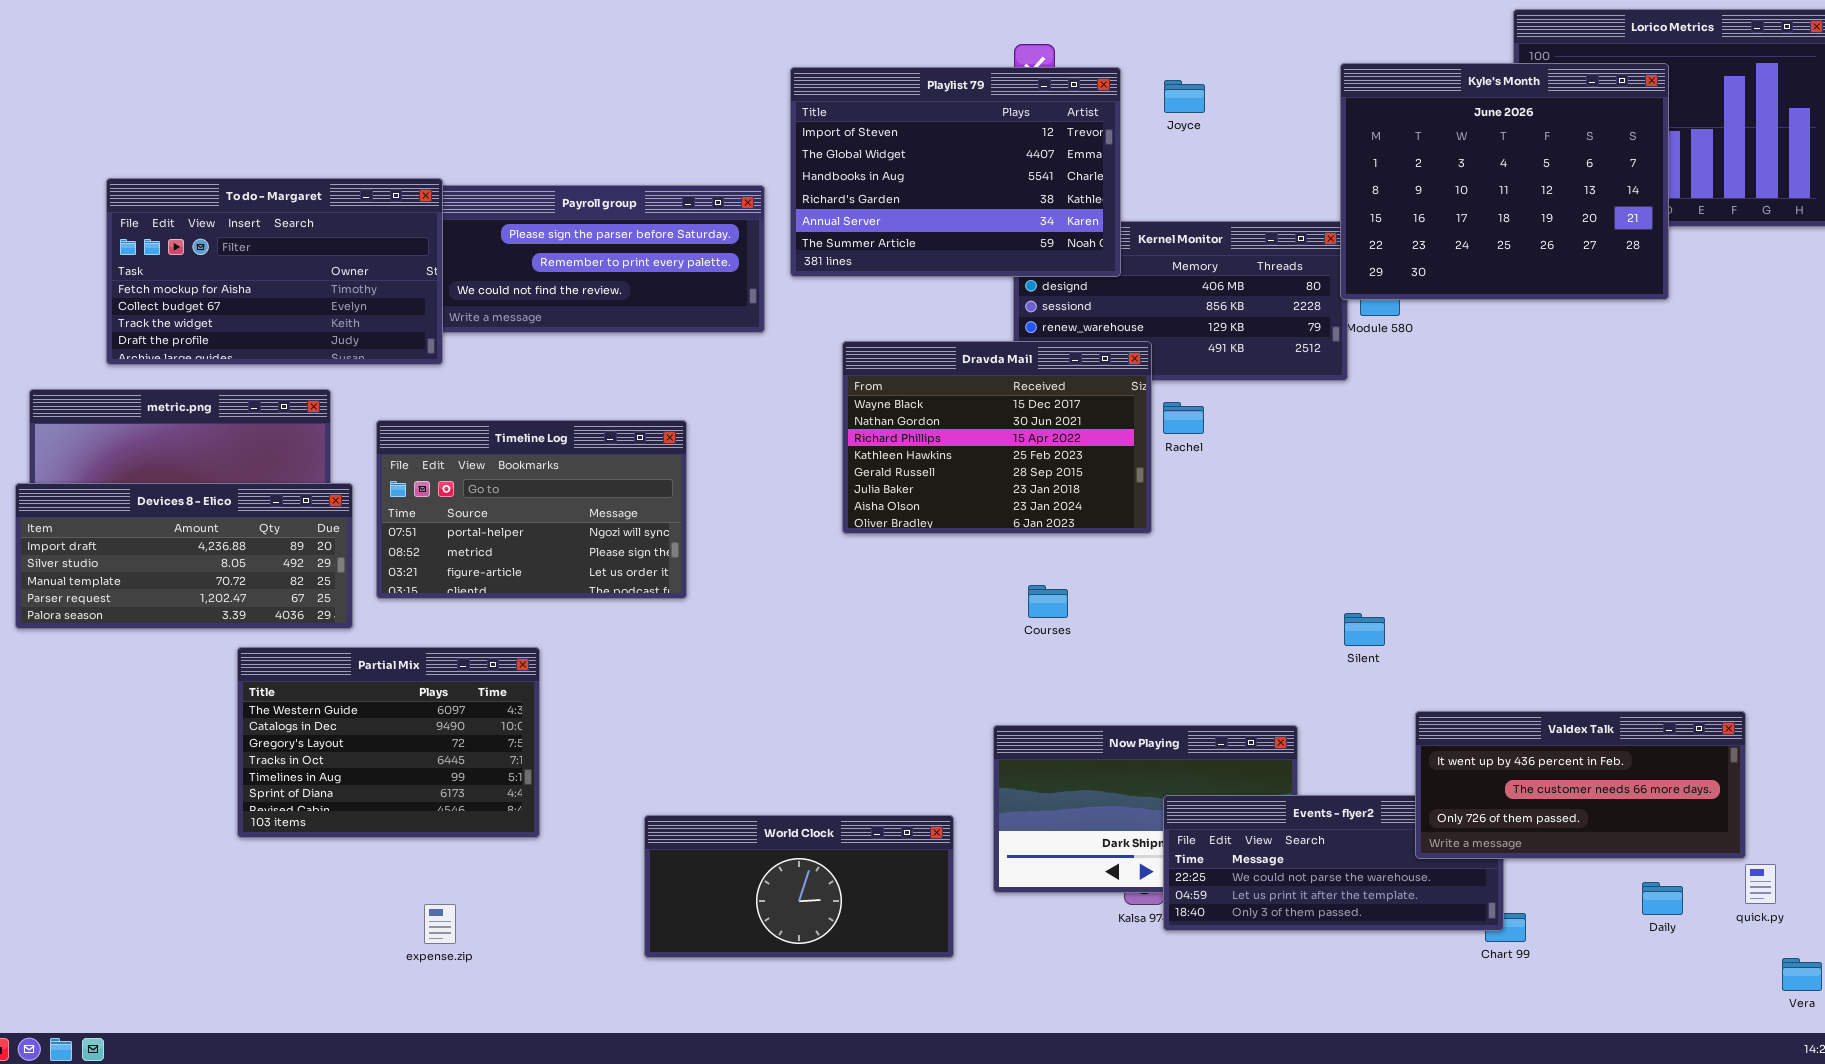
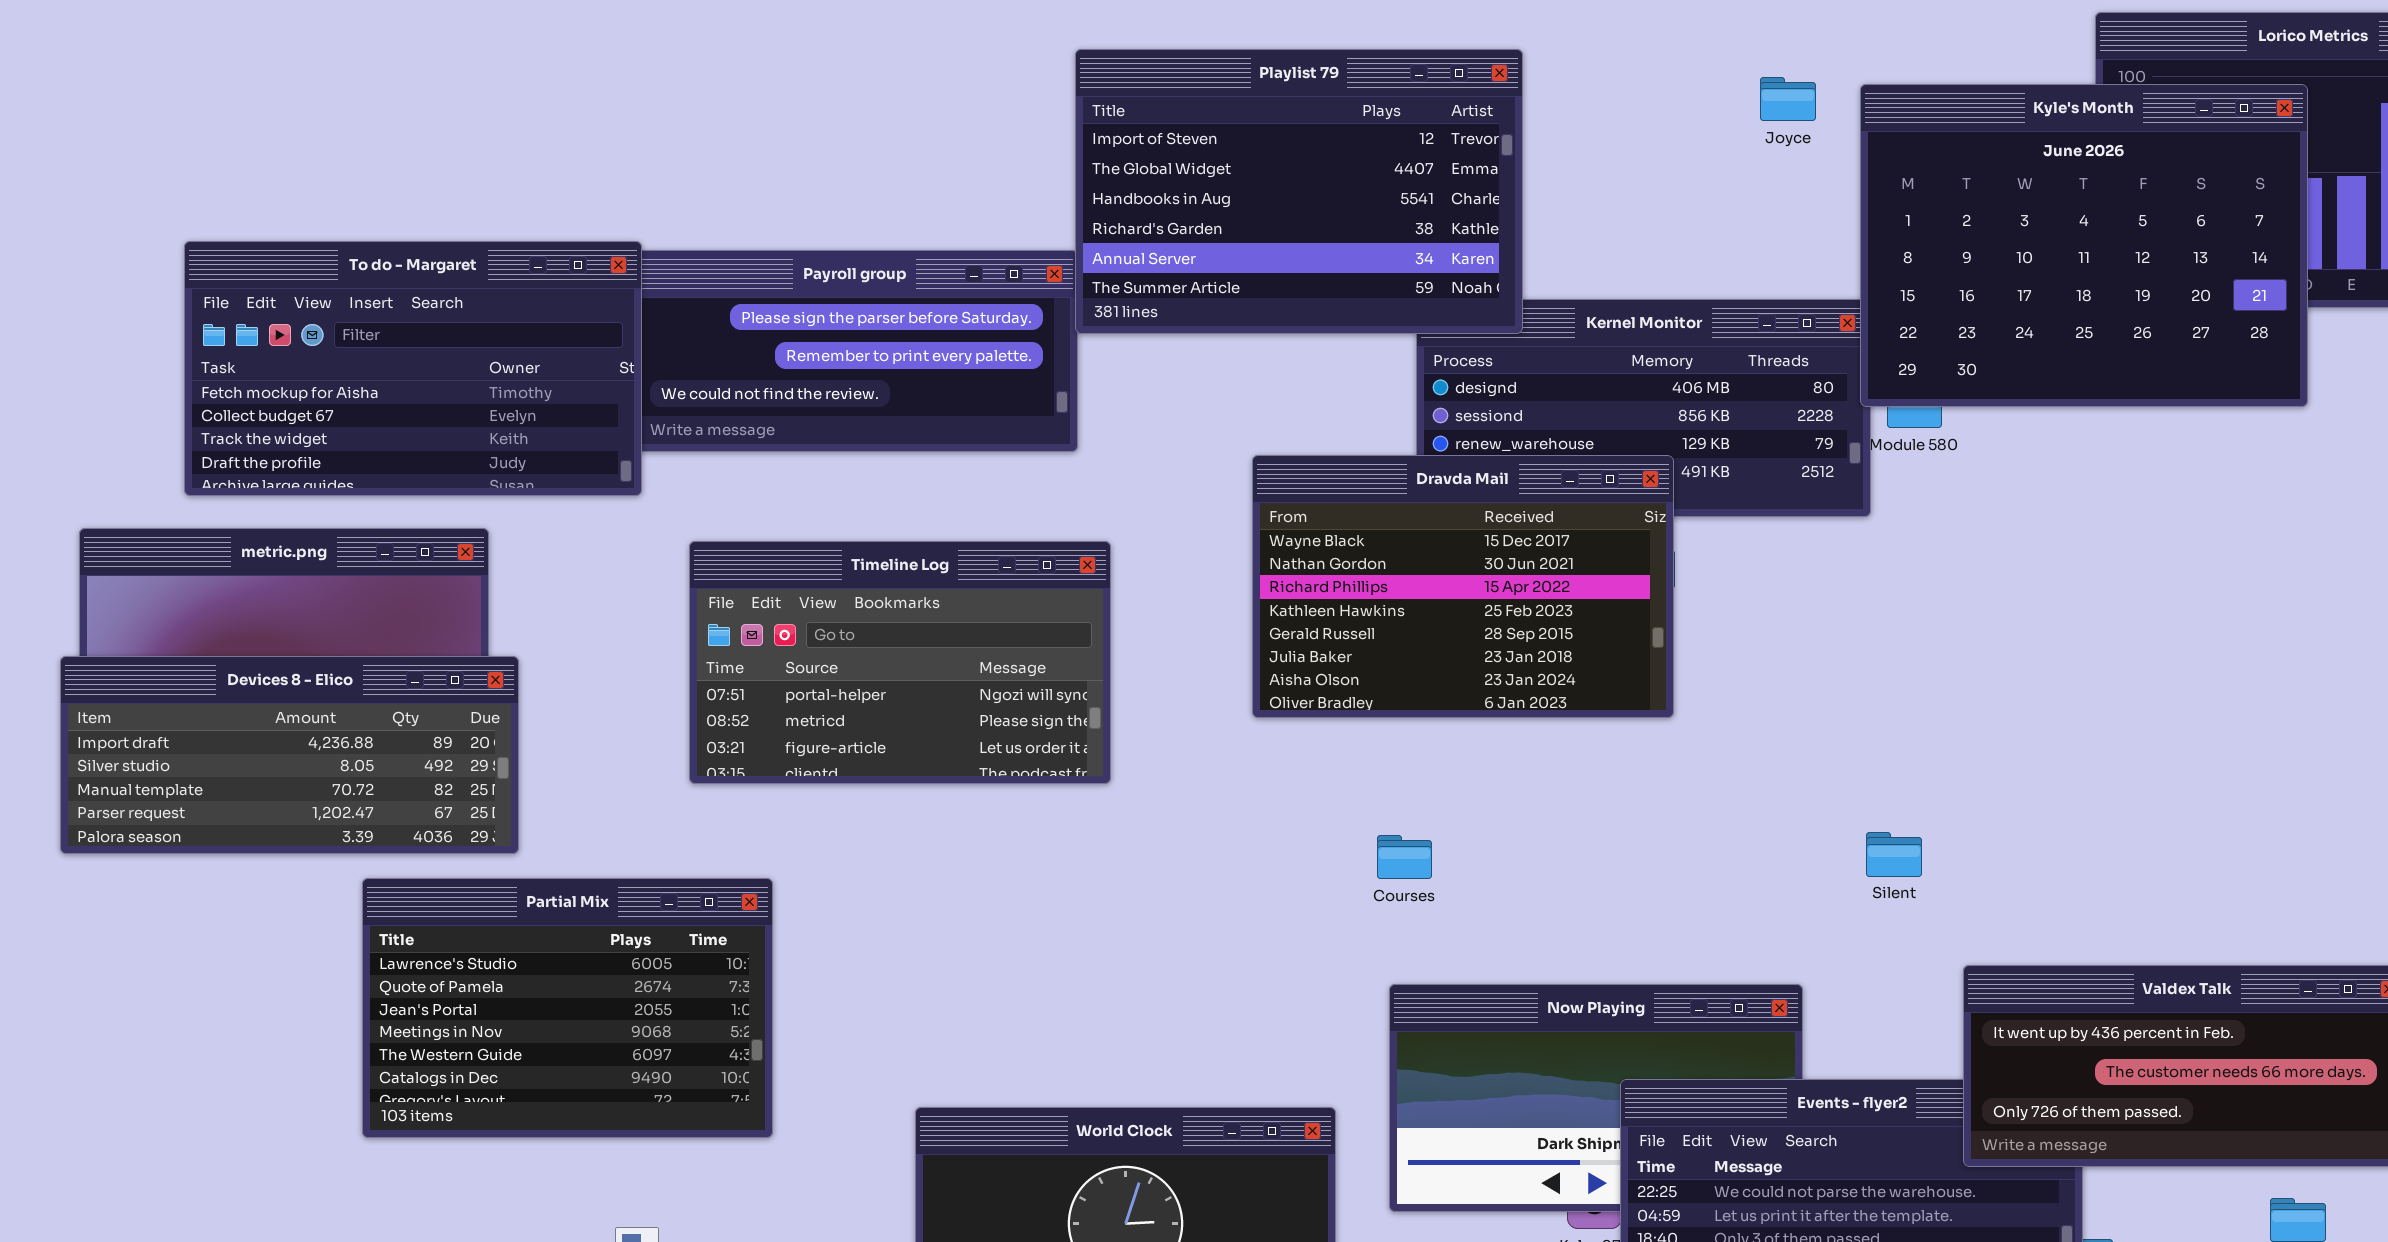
Playlist 79: [790,67,1121,277] -> [1075,49,1523,334], moved
Joyce: [1164,80,1205,113] -> [1760,77,1816,121], moved
Dravda Mail: [842,341,1152,534] -> [1252,455,1674,718], moved
Timeline Log: [376,420,687,599] -> [689,541,1111,784], moved
Courses: [1028,585,1068,618] -> [1377,835,1432,879], moved
Partial Mix: [237,647,540,838] -> [362,878,773,1138], scrolled up 4 rows

